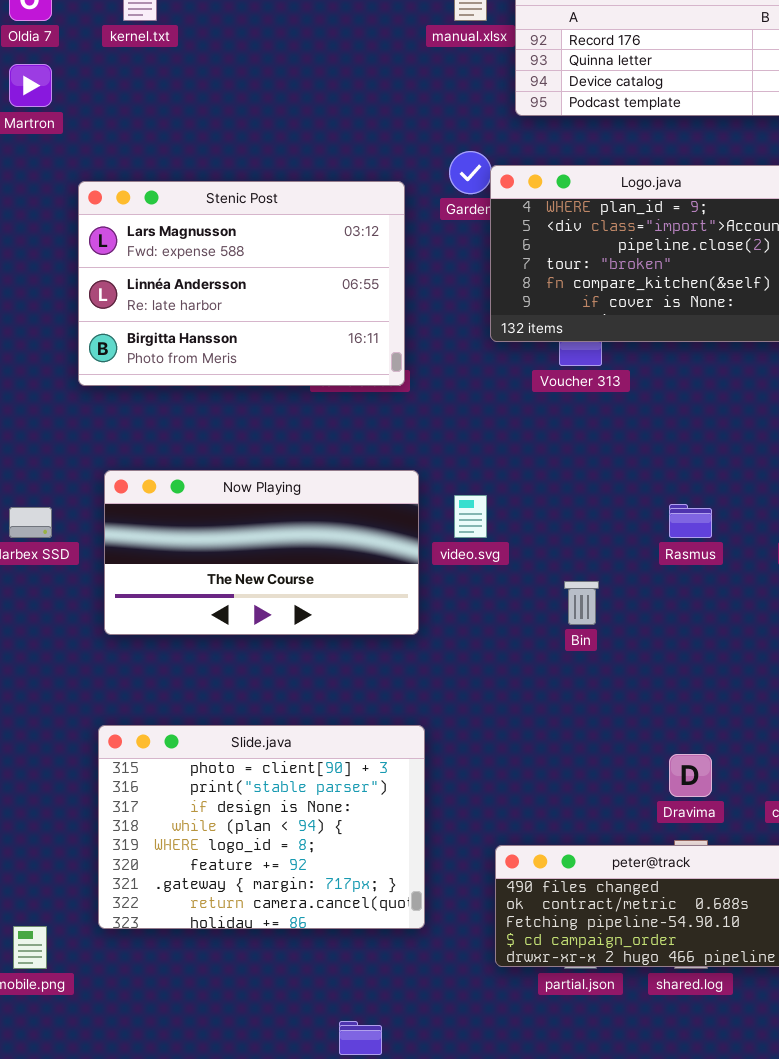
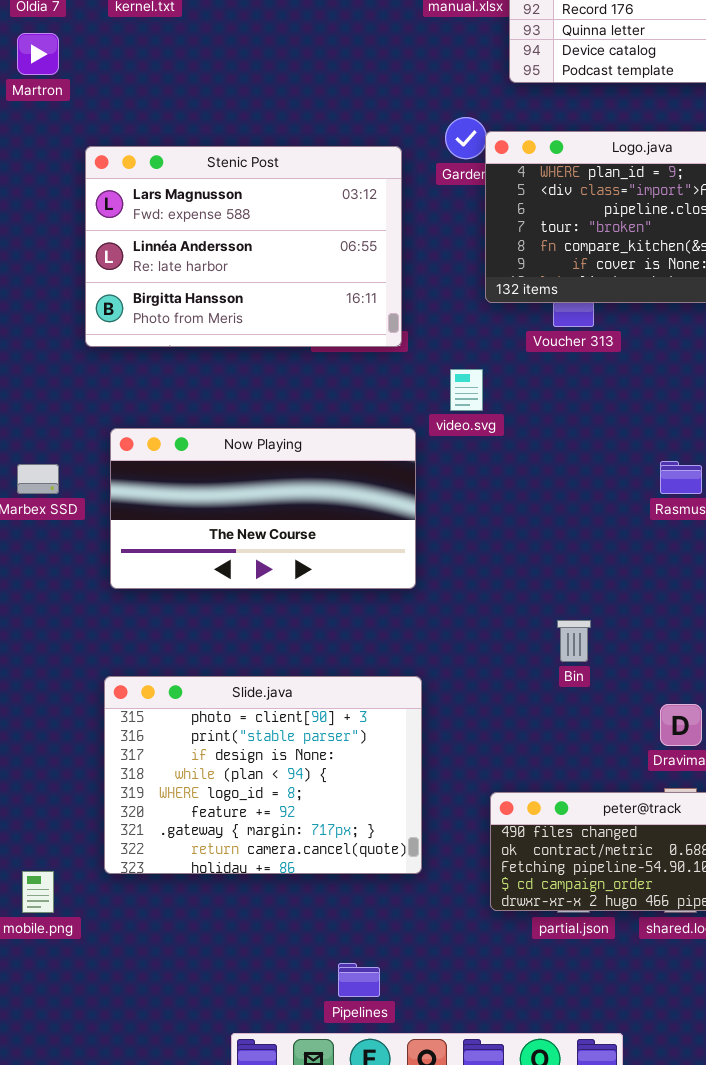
video.svg: [454,495,487,538] -> [450,369,483,411], moved
Bin: [564,581,599,625] -> [557,620,591,662], moved

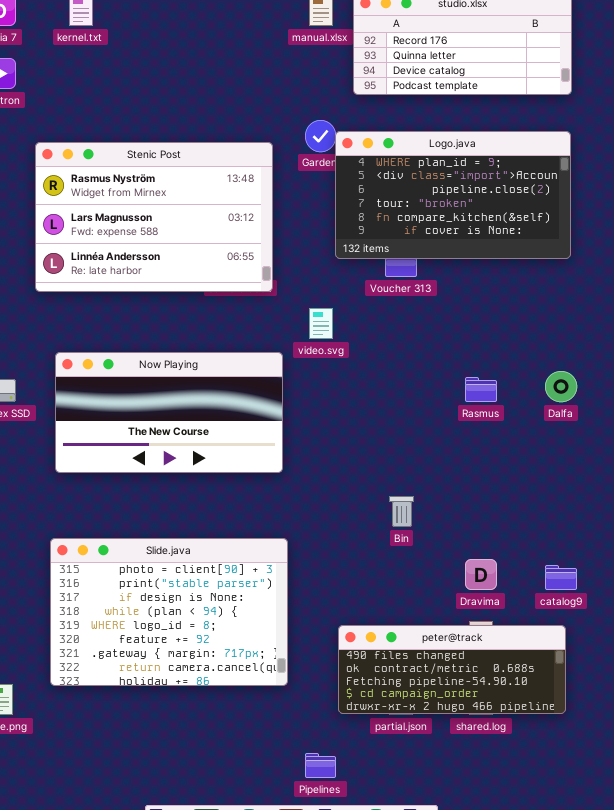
Stenic Post: [85,146,402,347] -> [35,142,273,292], scrolled up 1 row
Pipelines: [338,963,380,997] -> [305,753,336,778], moved

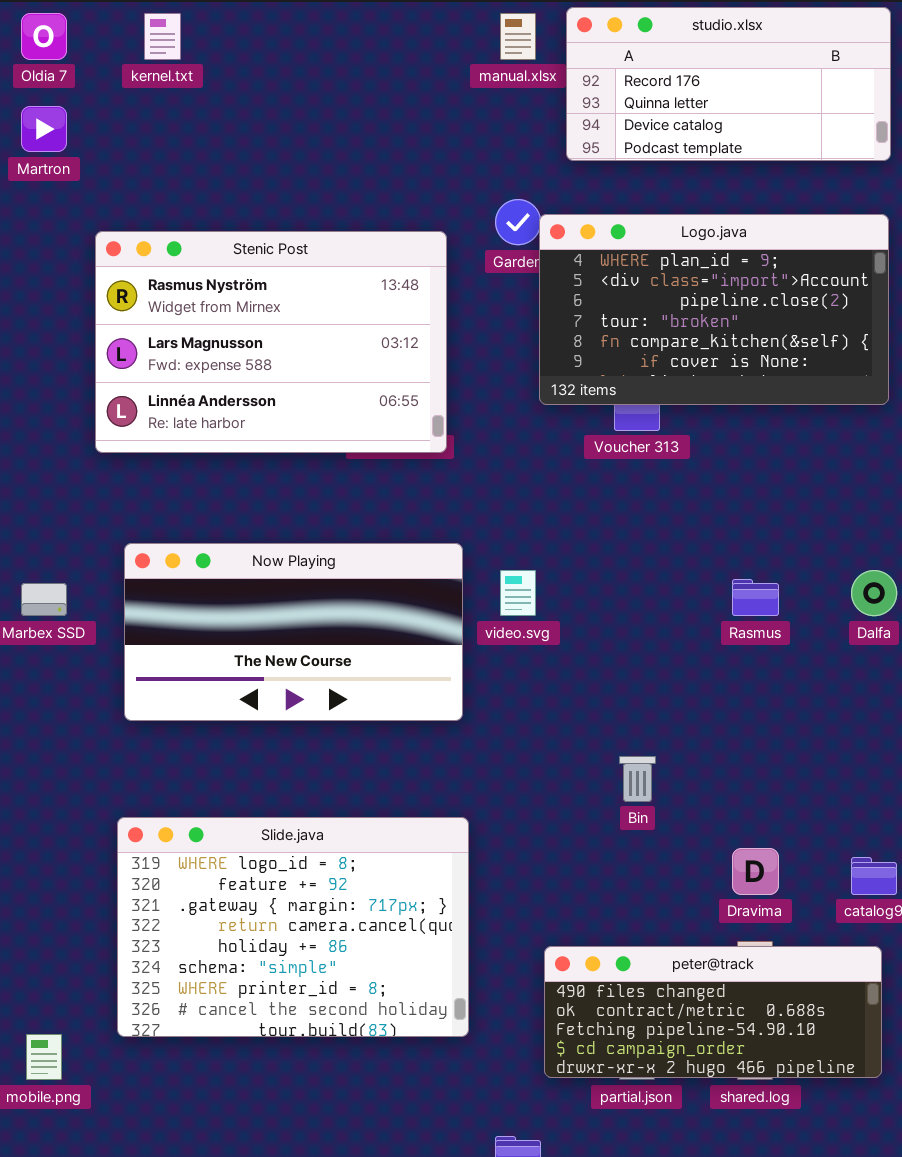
video.svg: [309,308,333,339] -> [500,570,536,616], moved
Slide.java: [50,538,288,686] -> [117,817,469,1037], scrolled down 4 rows

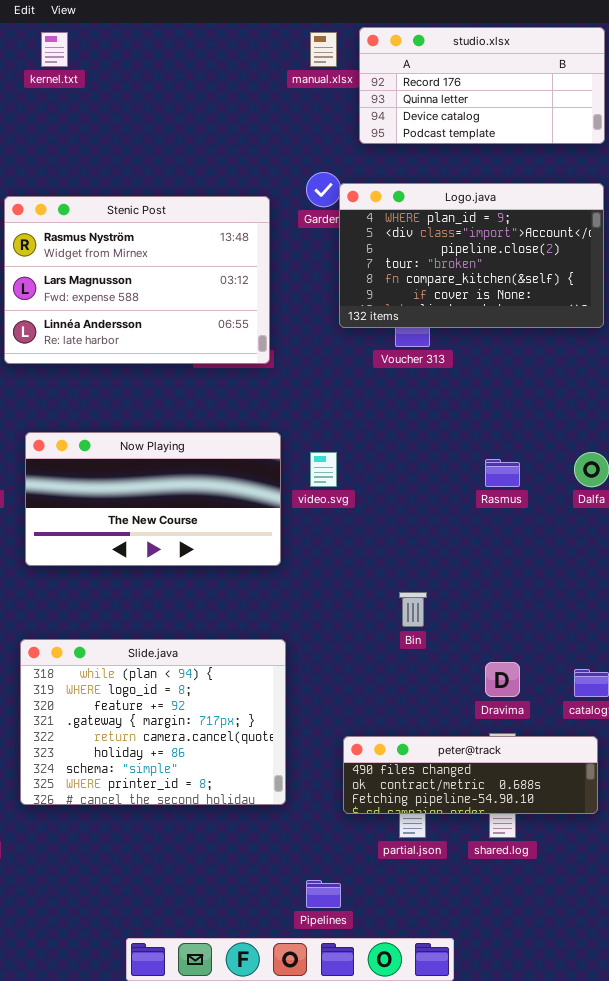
Slide.java: [117,817,469,1037] -> [20,639,286,805], scrolled up 1 row
peter@track: [544,946,882,1078] -> [343,736,598,814], resized

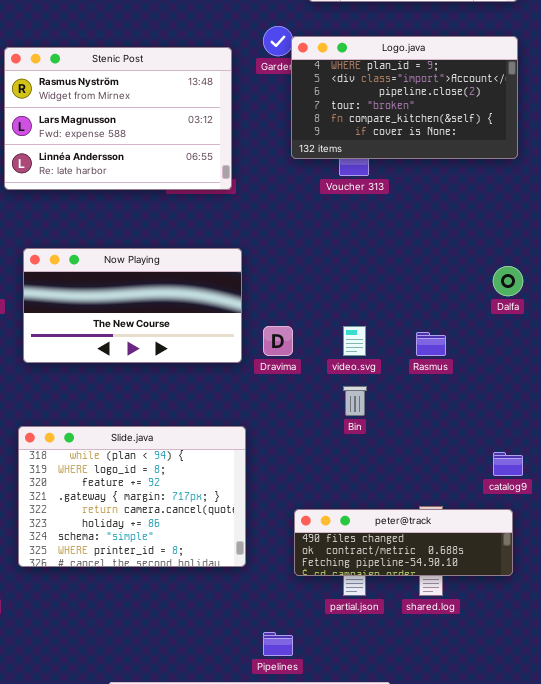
video.svg: [310,452,337,487] -> [343,326,366,356], moved
Rasmus: [485,459,520,487] -> [416,332,446,356], moved
Dravima: [485,662,520,697] -> [263,326,293,356], moved

